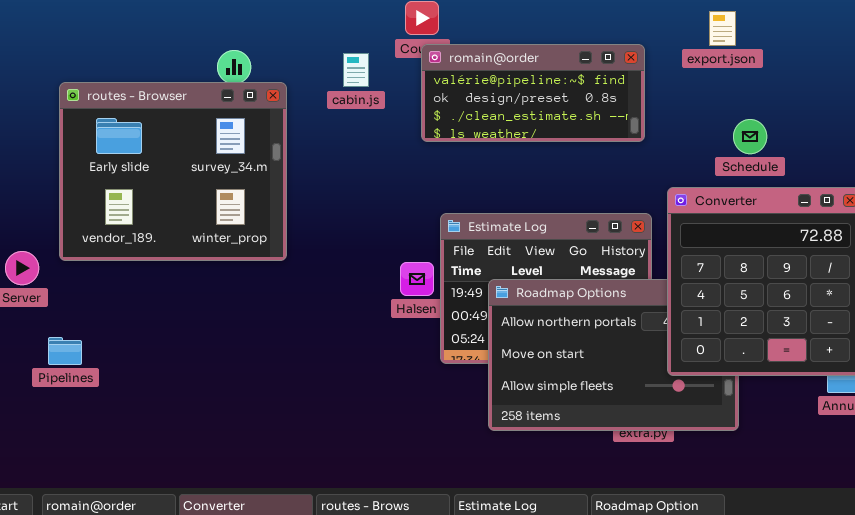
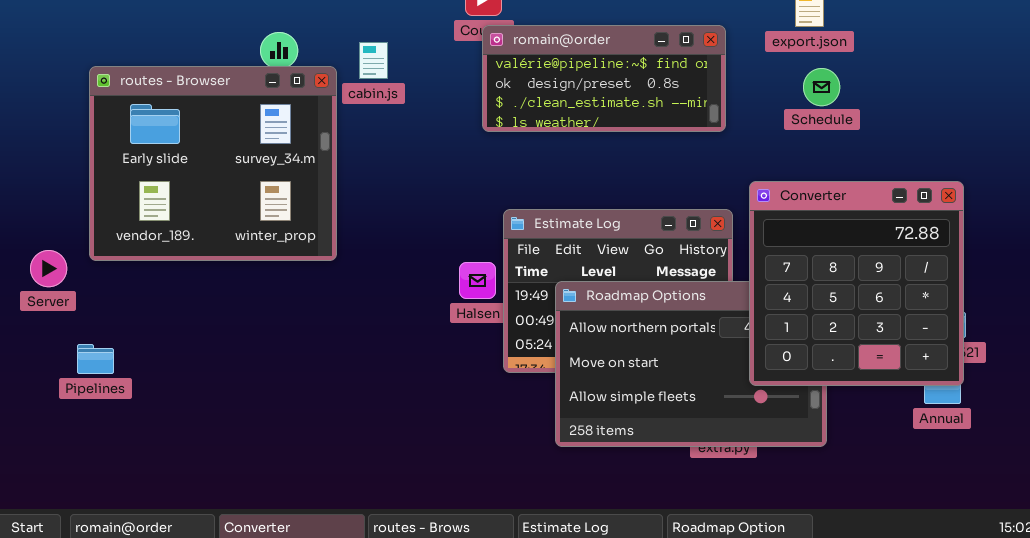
cabin.js: [343,53,369,87] -> [359,42,388,79], moved
Schedule: [733,119,767,154] -> [803,68,840,106], moved

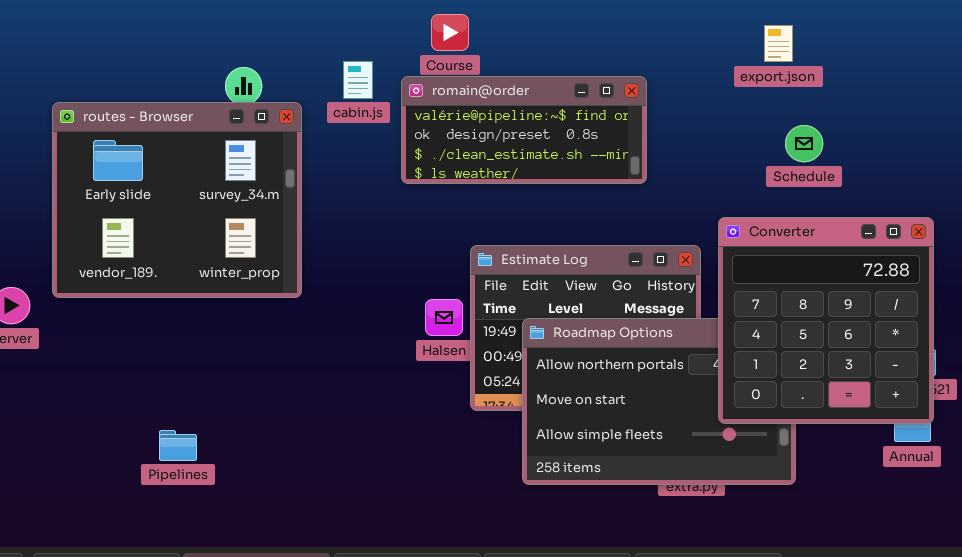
romain@order: [482,25,726,132] -> [401,76,647,184], moved
cabin.js: [359,42,388,79] -> [343,61,373,99], moved
Schedule: [803,68,840,106] -> [785,125,823,162], moved
Pipelines: [77,344,114,374] -> [159,430,197,461], moved

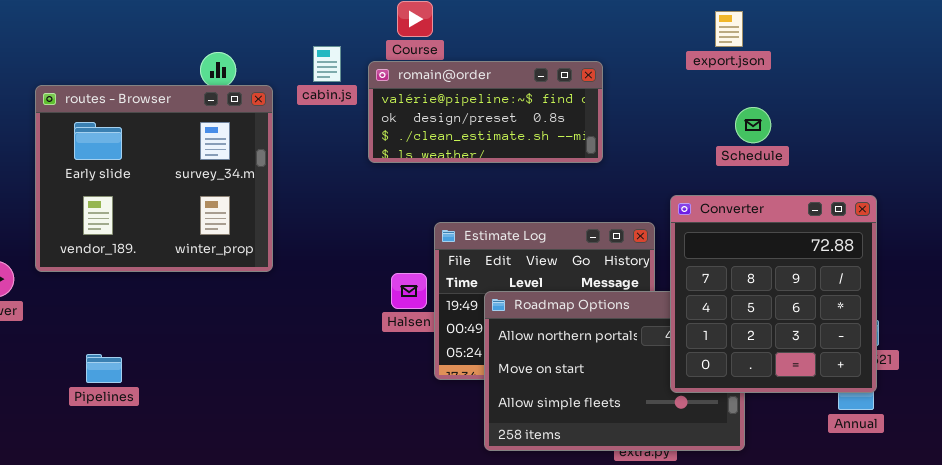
Pipelines: [159,430,197,461] -> [86,354,122,383], moved

